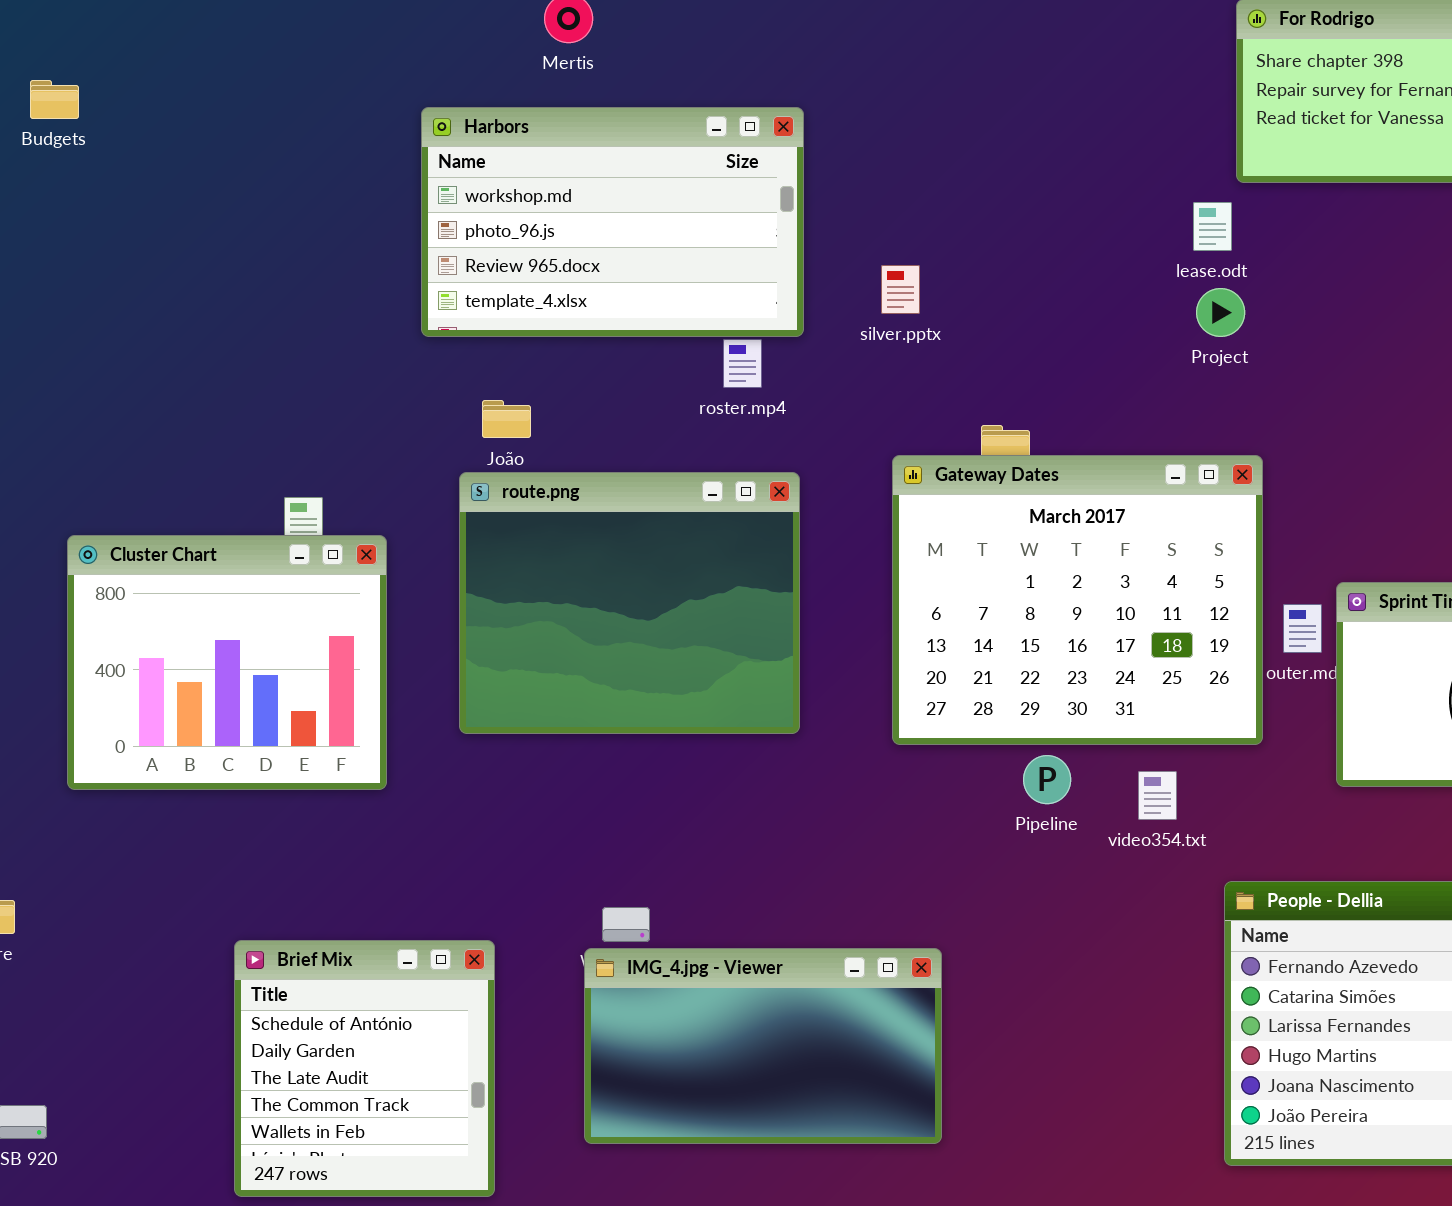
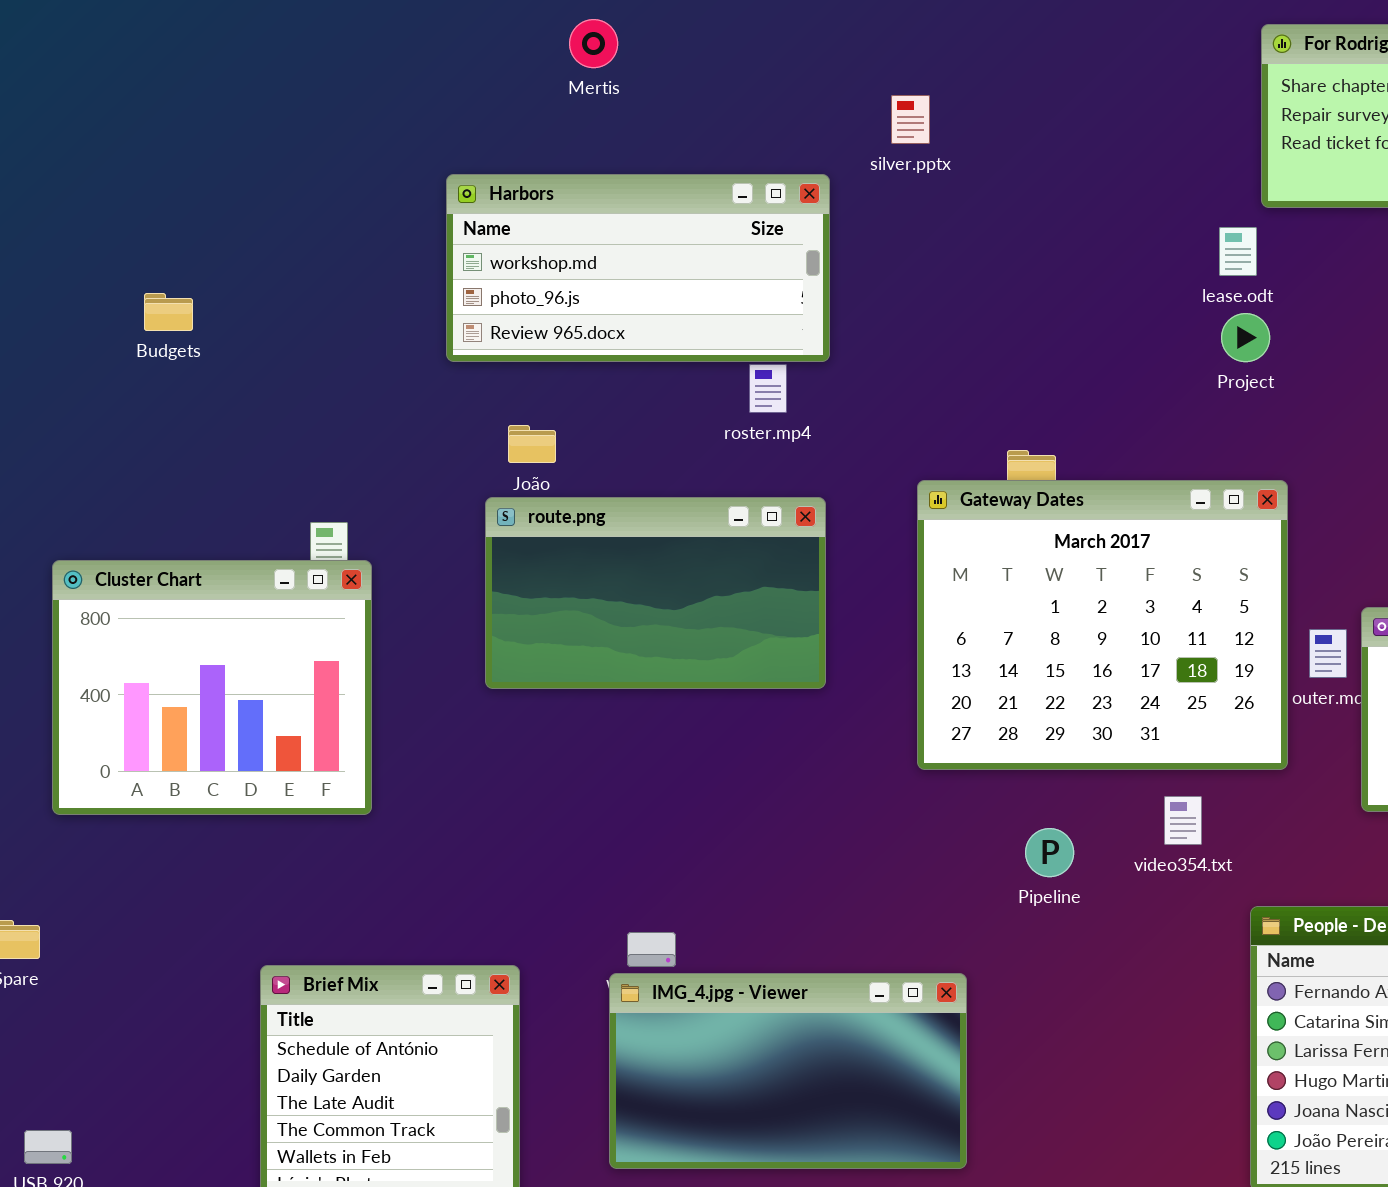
Budgets: [30,80,79,119] -> [144,293,193,331], moved
Harbors: [421,107,804,337] -> [446,174,830,362], resized
silver.pptx: [881,265,920,314] -> [891,95,930,144], moved
route.png: [459,472,800,734] -> [485,497,826,689], resized
Cluster Chart: [67,535,387,790] -> [52,560,372,815], moved
Pipeline: [1023,755,1071,804] -> [1025,828,1074,877], moved

